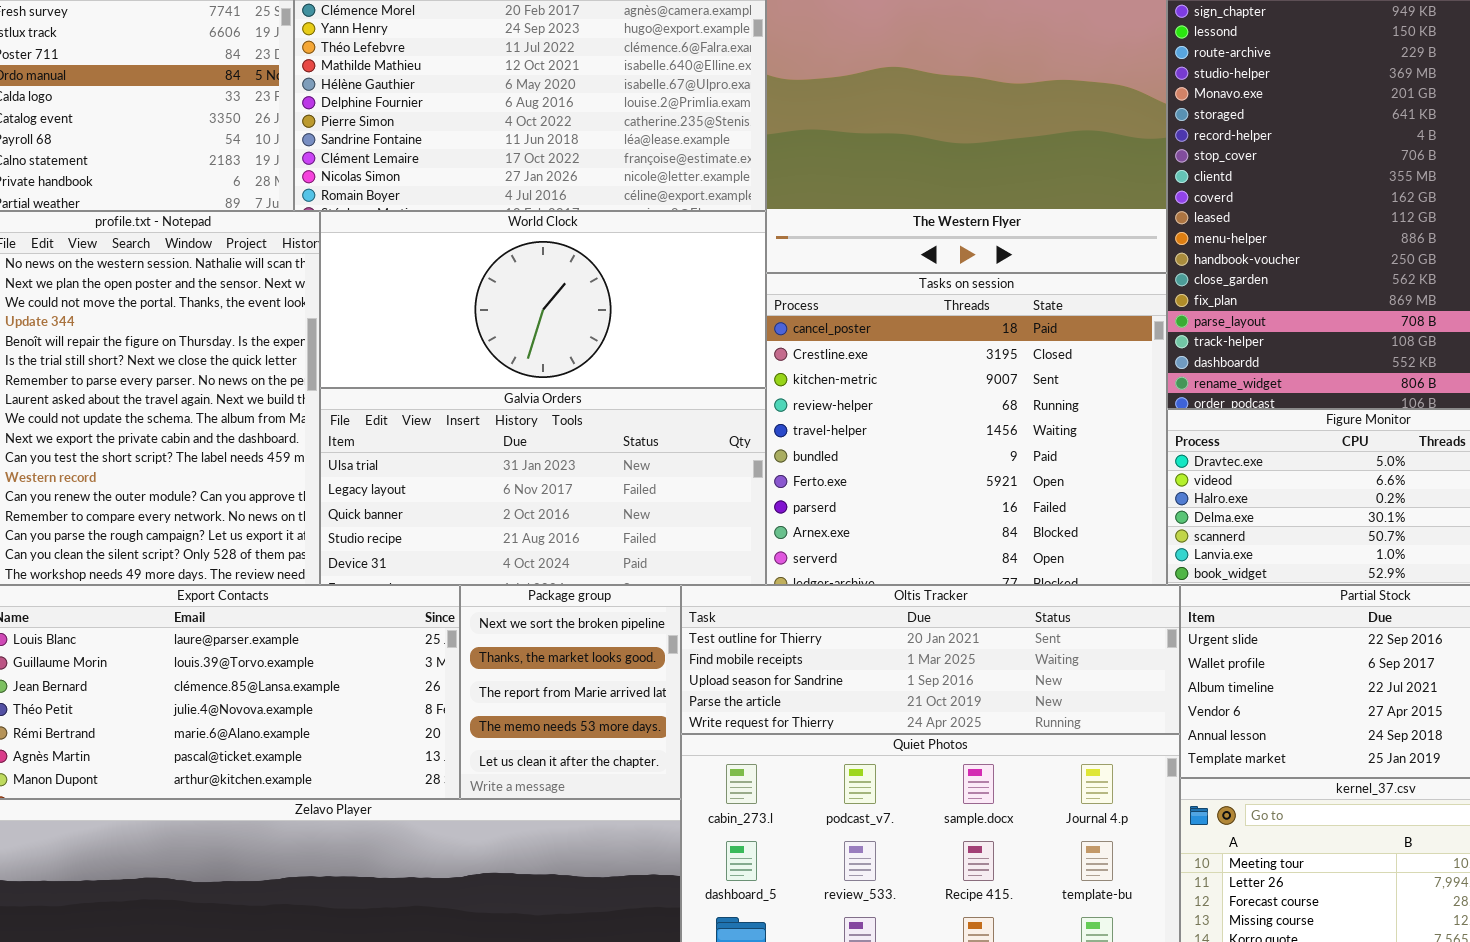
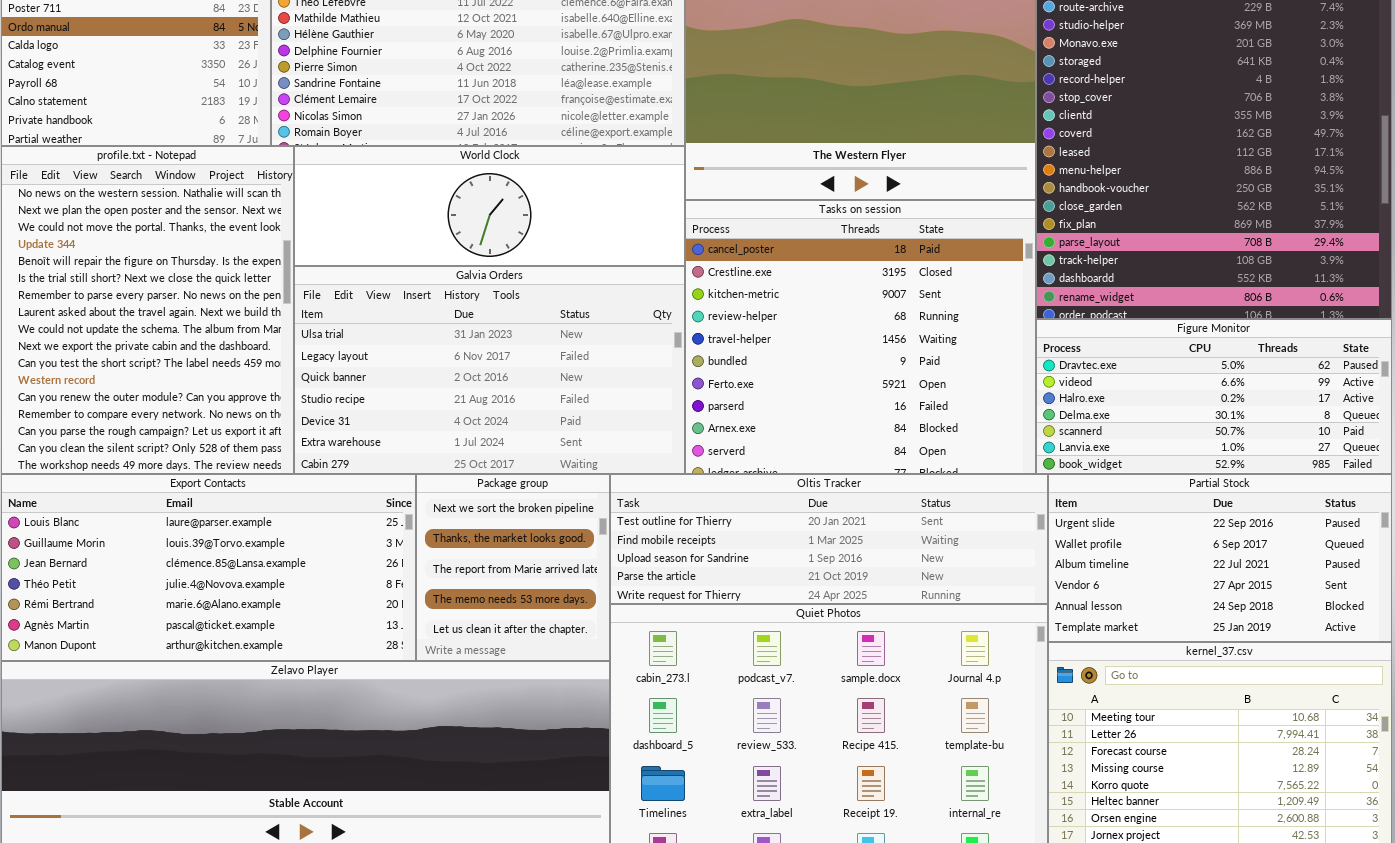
World Clock: [320,211,766,388] -> [294,146,685,266], resized
Galvia Orders: [320,388,766,585] -> [294,266,685,474], resized

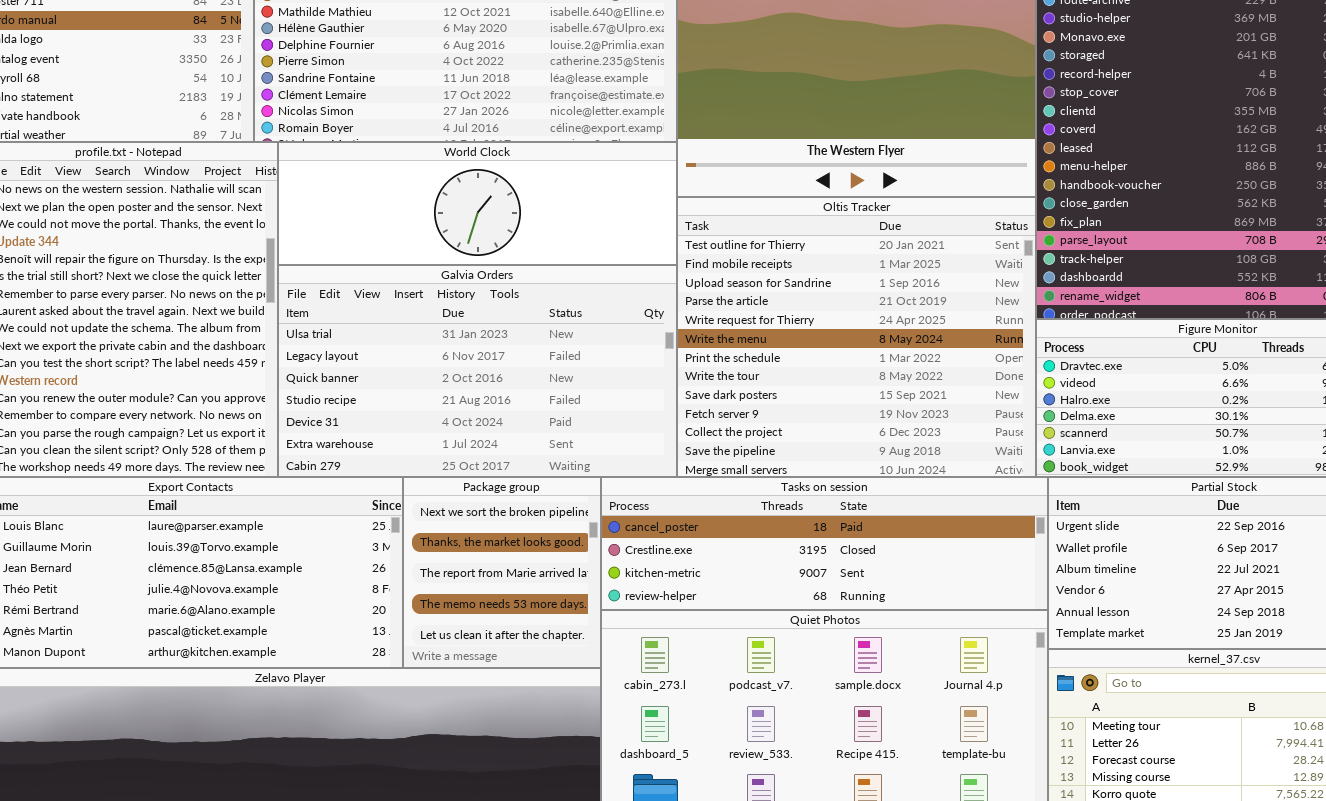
Tasks on session: [685,200,1036,474] -> [601,477,1048,610], moved, resized
Oltis Tracker: [610,474,1048,604] -> [677,197,1036,477], moved, resized

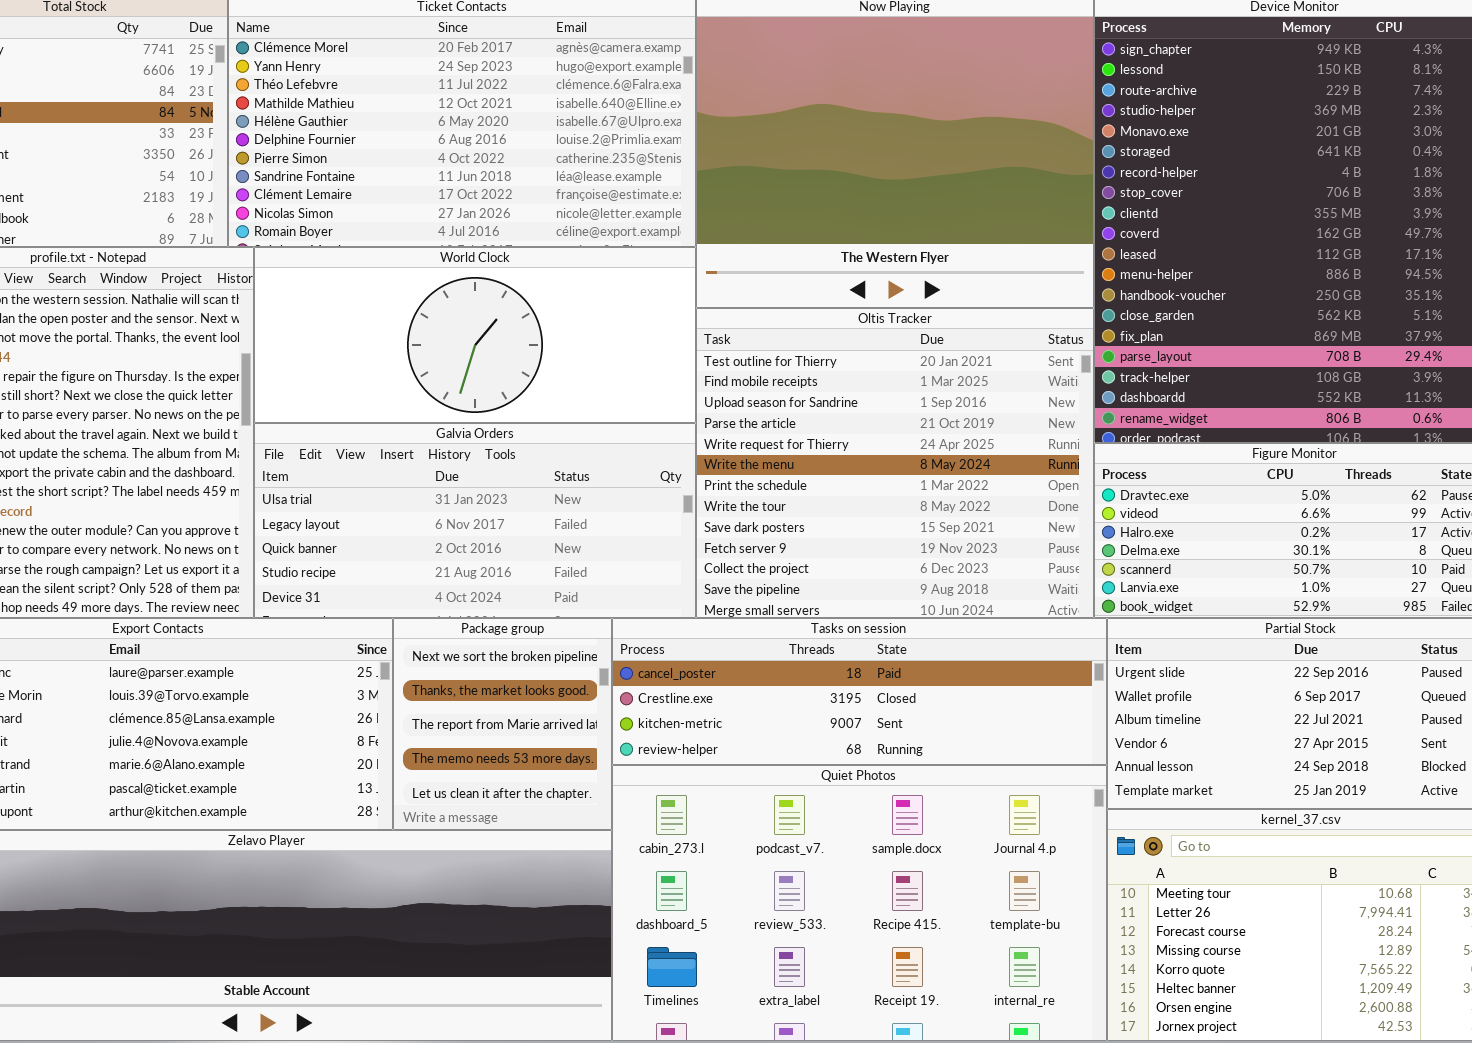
World Clock: [278,142,677,265] -> [254,247,696,423], resized
Galvia Orders: [278,265,677,477] -> [254,423,696,618], resized

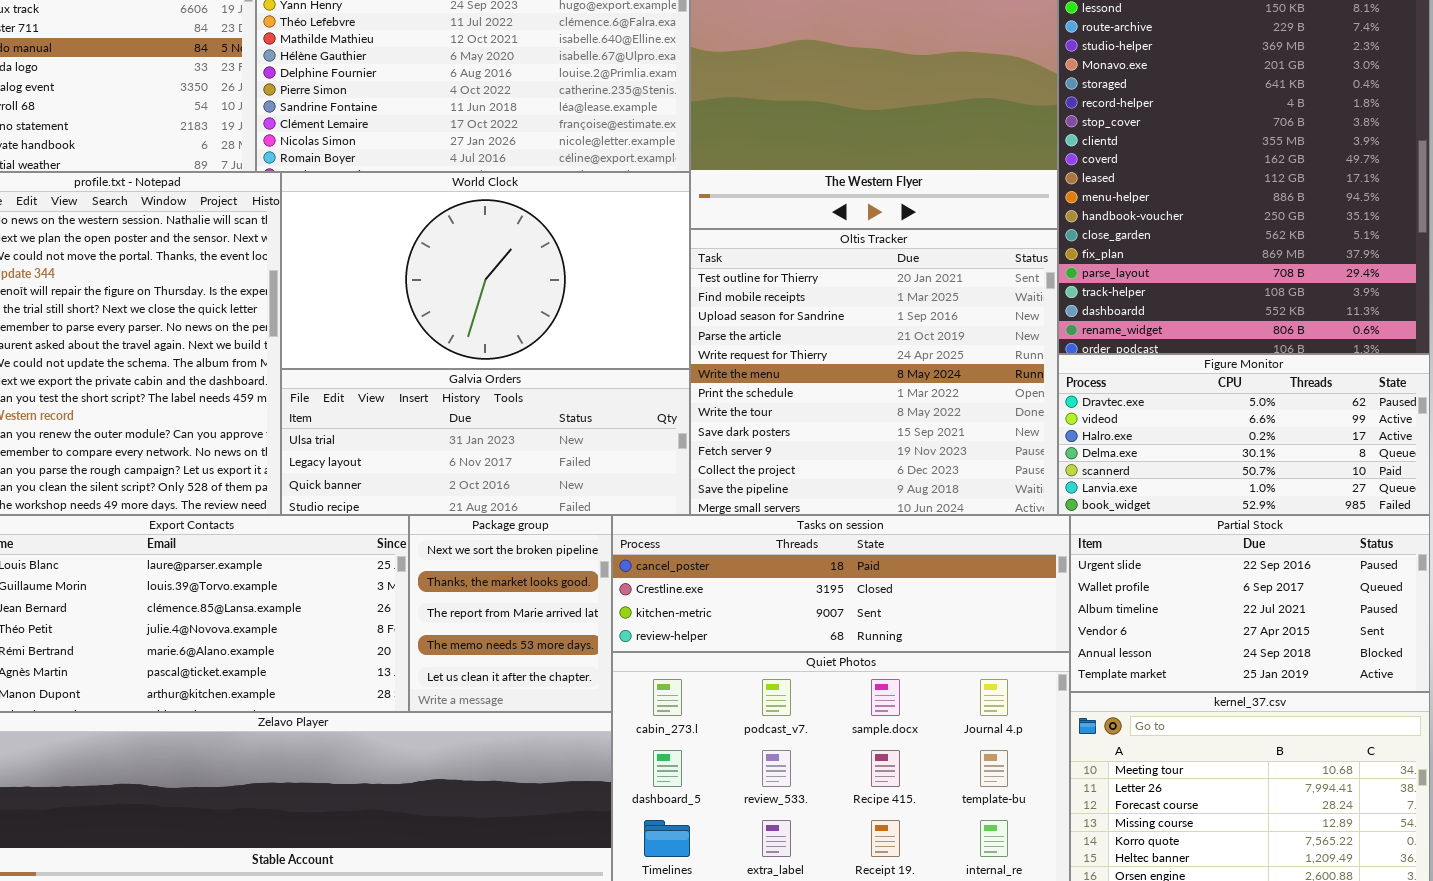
World Clock: [254,247,696,423] -> [281,172,690,369], resized
Galvia Orders: [254,423,696,618] -> [281,369,690,515], resized

